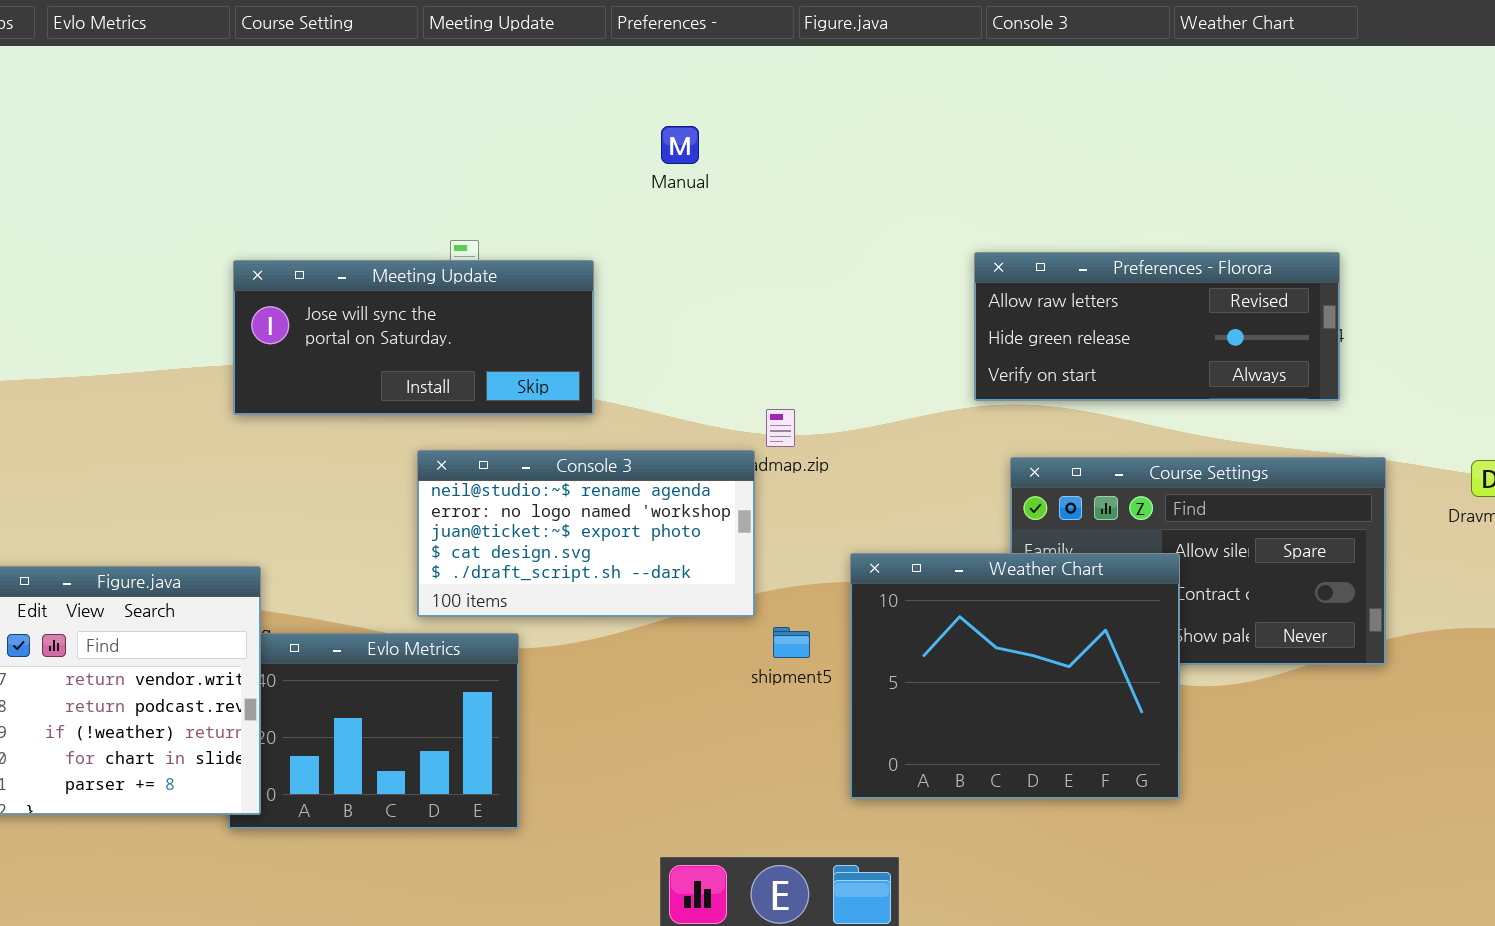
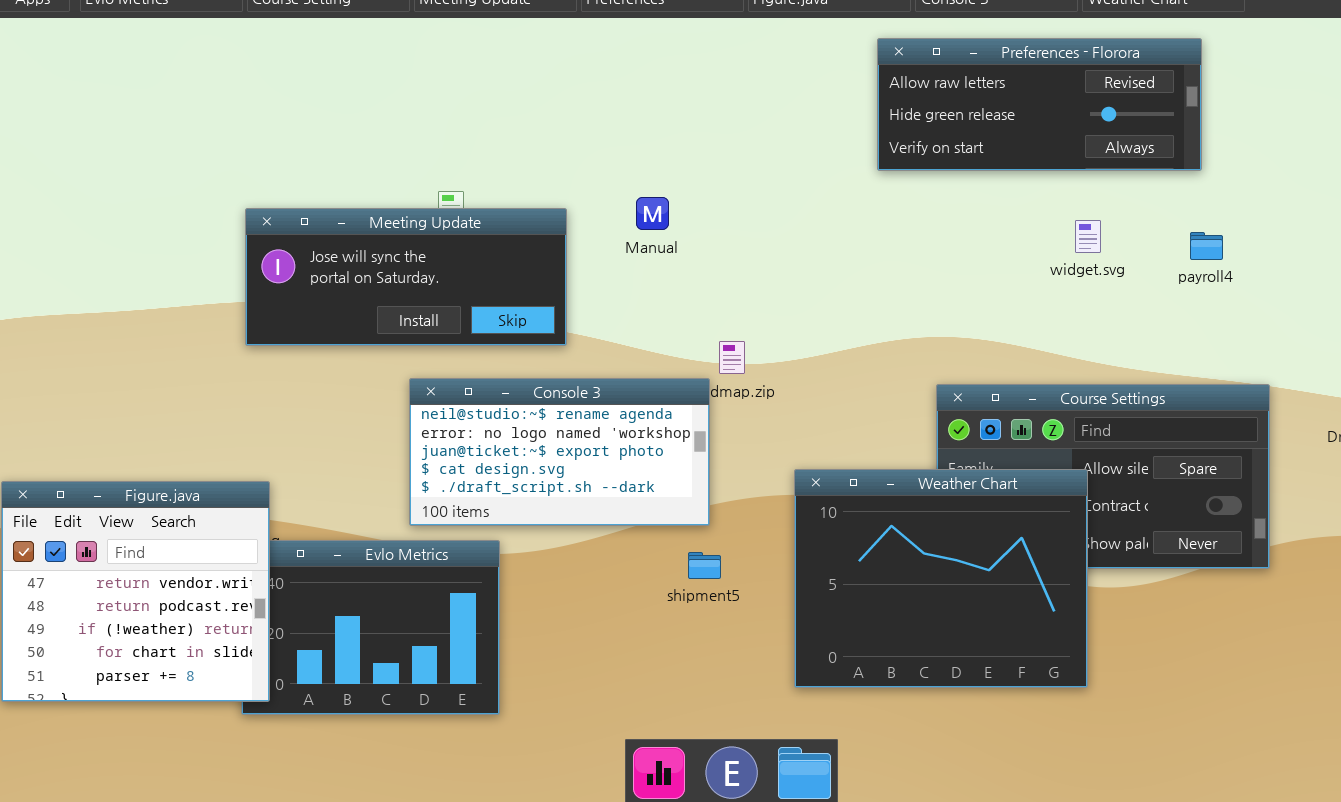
Manual: [661,126,699,164] -> [636,197,669,230], moved
Preferences - Florora: [974,252,1340,401] -> [877,38,1202,171], moved
shipment5: [773,627,810,658] -> [688,552,721,579], moved

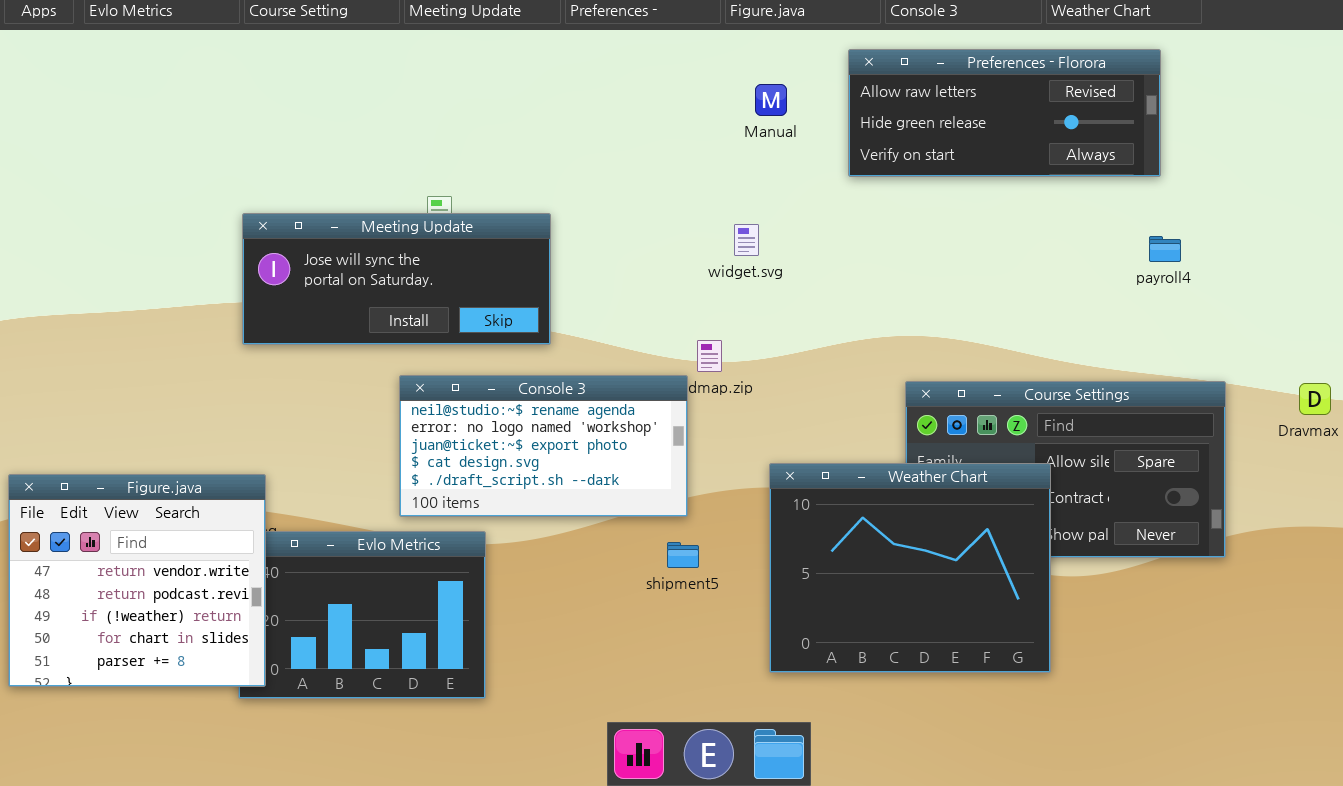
Manual: [636,197,669,230] -> [755,84,787,116], moved
widget.svg: [1075,220,1101,253] -> [734,224,759,256], moved

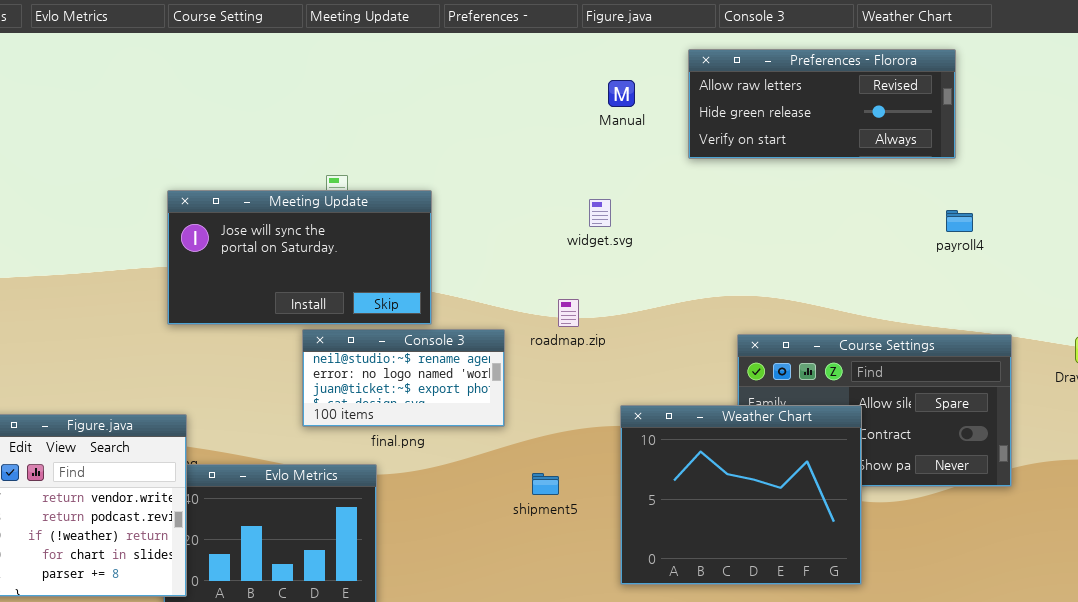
Meeting Update: [242,213,551,345] -> [167,190,432,325], resized
Console 3: [399,375,688,517] -> [302,329,505,427], resized

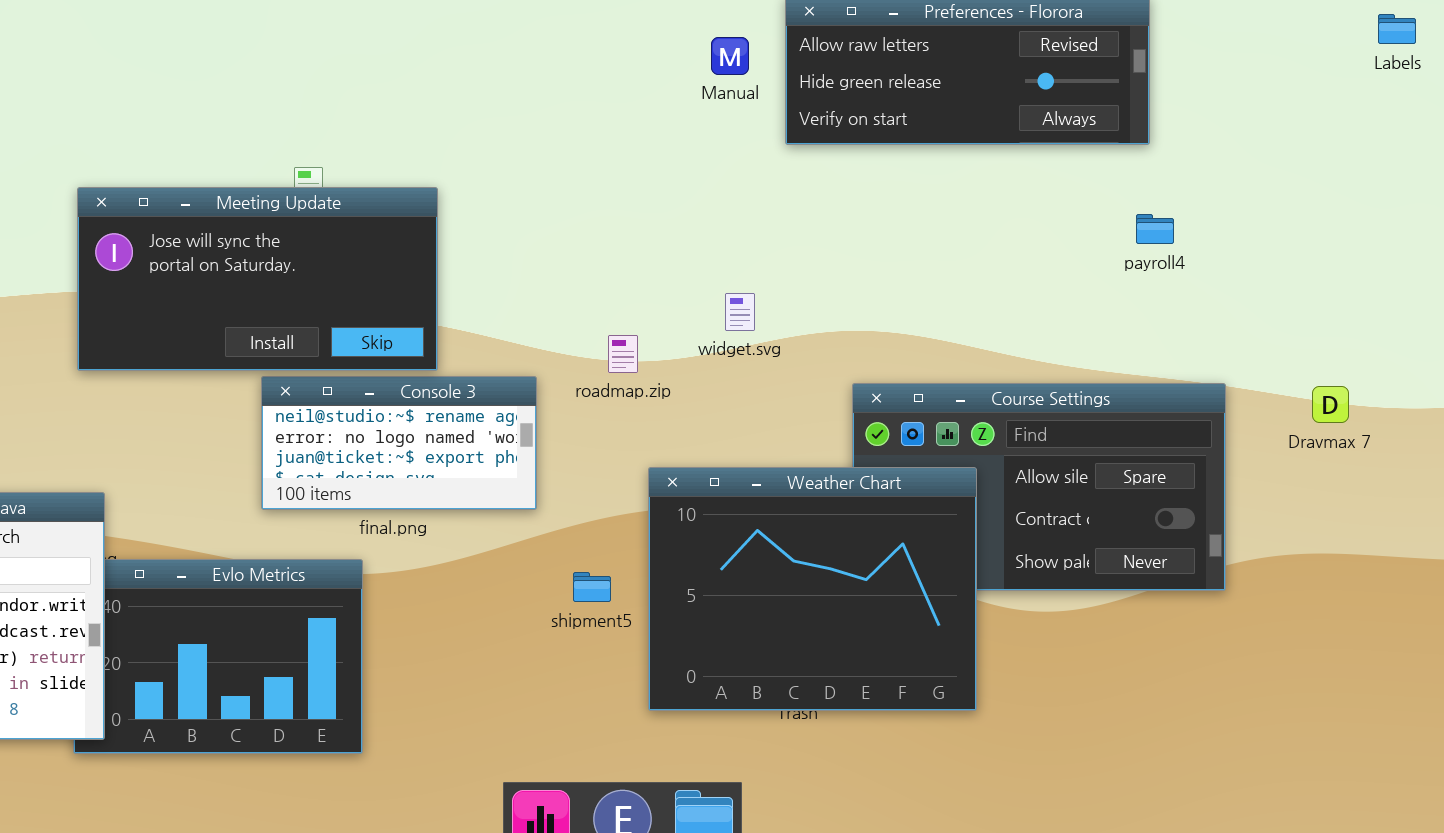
Manual: [608,80,635,107] -> [711,37,749,75], moved
widget.svg: [589,199,611,227] -> [725,293,755,331], moved
Weather Chart: [620,405,862,585] -> [648,467,977,711], moved

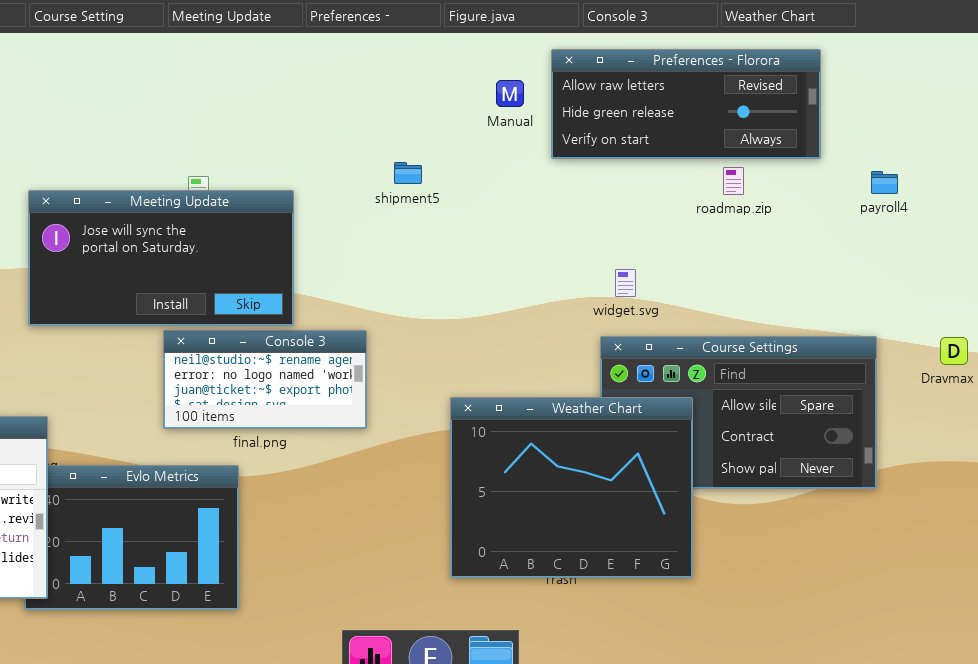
payroll4: [1136,214,1174,244] -> [871,171,898,194], moved
widget.svg: [725,293,755,331] -> [615,269,636,297], moved
roadmap.zip: [608,335,638,373] -> [723,167,744,195], moved
shipment5: [573,572,611,602] -> [394,162,422,184], moved

